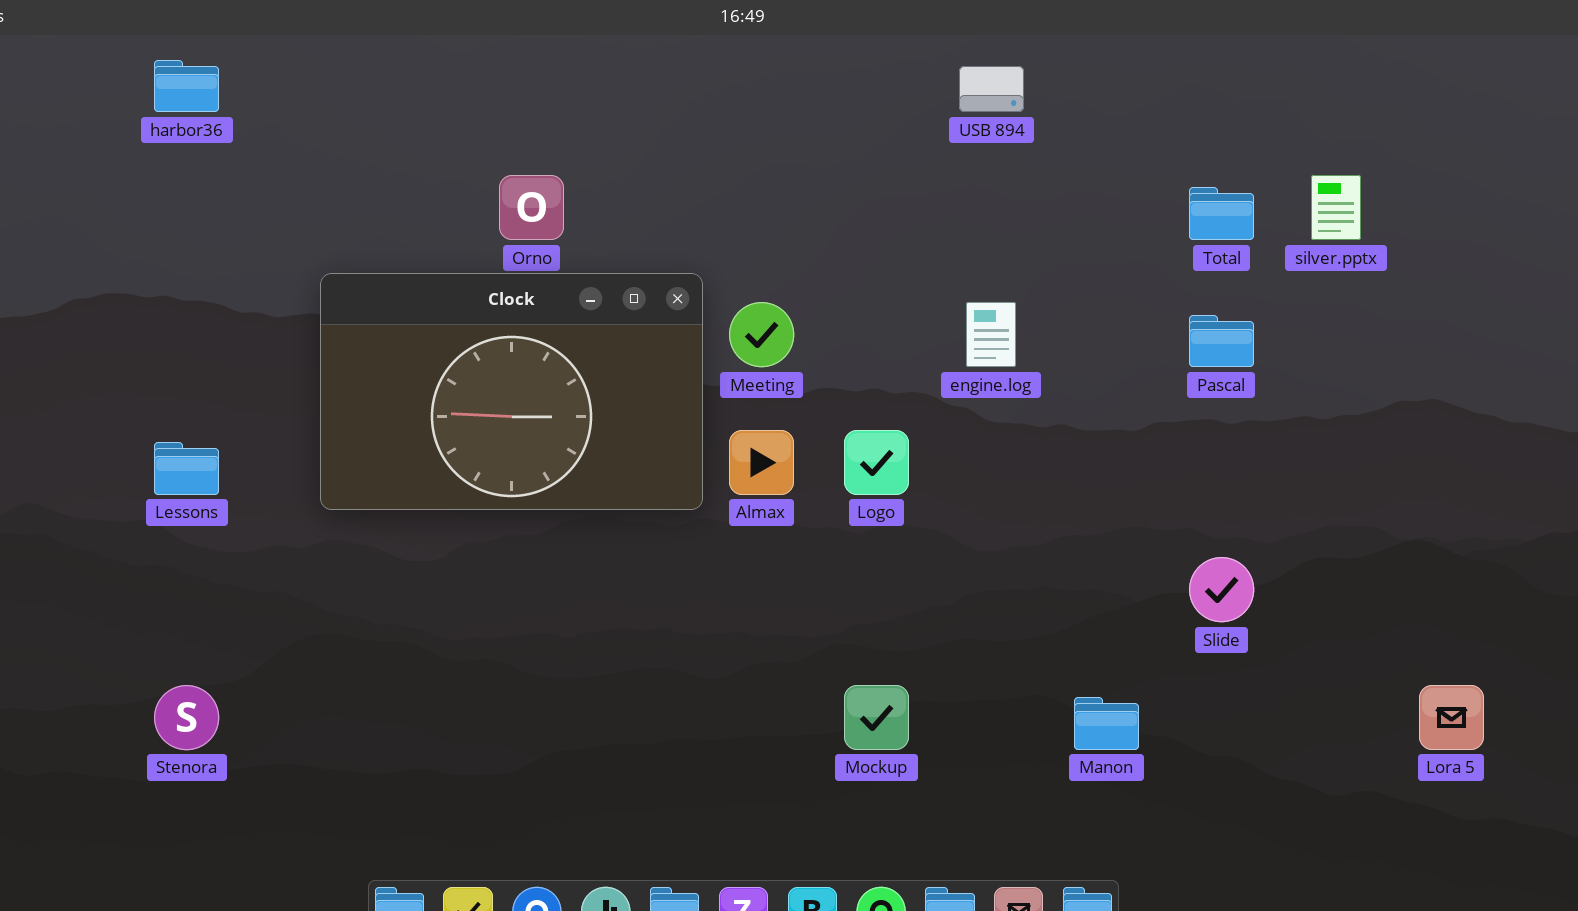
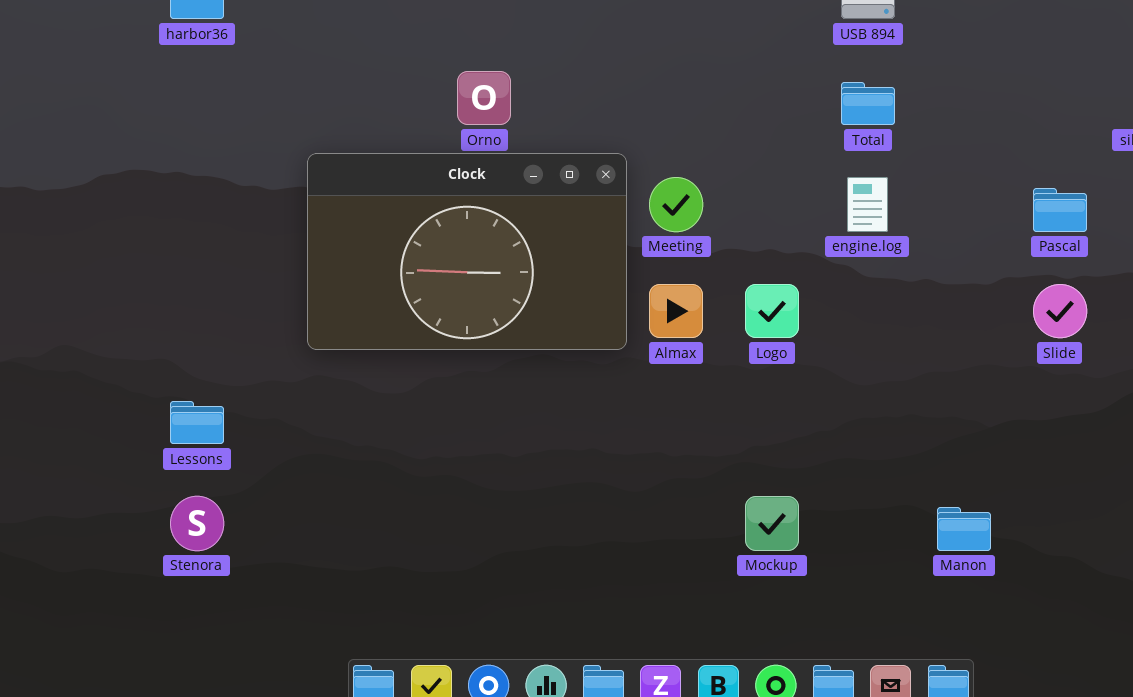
Total: [1189,187,1254,240] -> [841,82,895,125], moved
Lessons: [154,442,219,495] -> [170,401,224,444], moved
Slide: [1189,557,1254,622] -> [1033,284,1087,338], moved

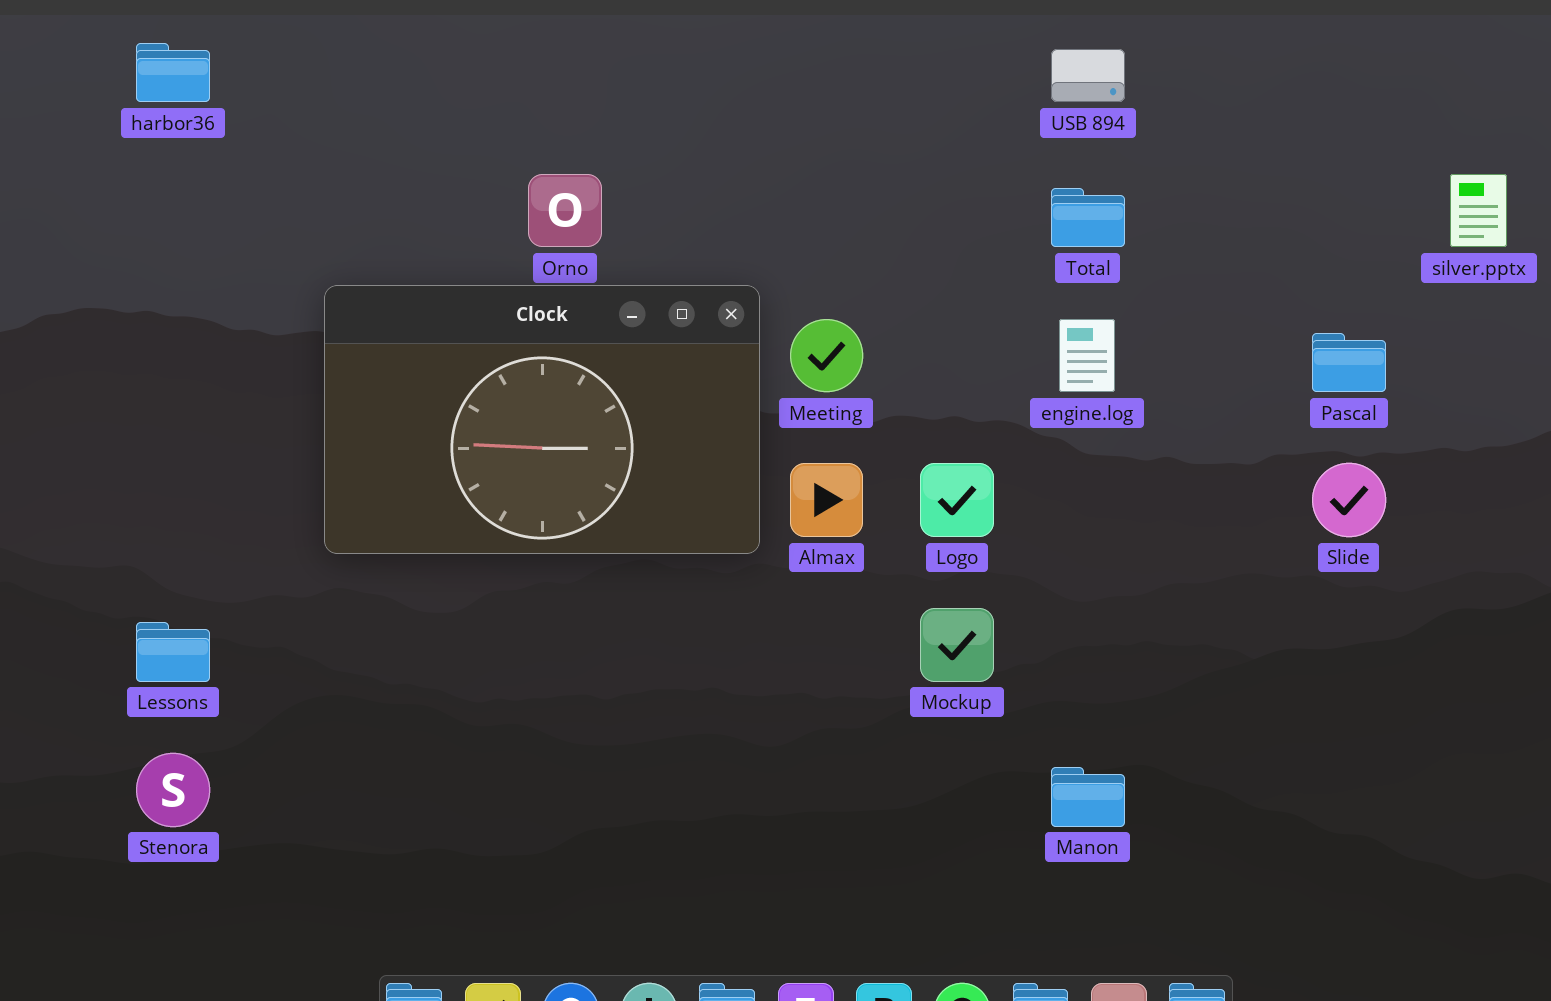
Mockup: [745,496,799,551] -> [920,608,994,682], moved
Manon: [937,507,991,551] -> [1051,767,1125,827], moved

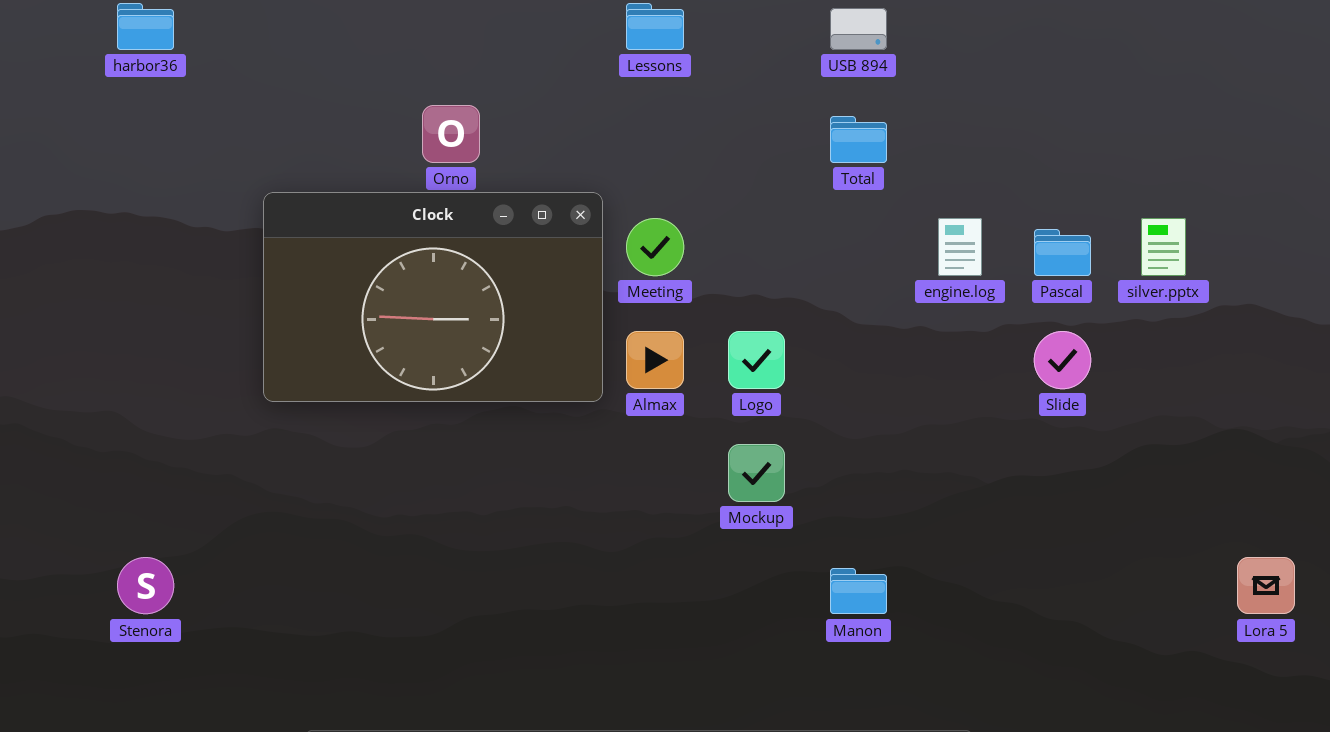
silver.pptx: [1450,174,1507,247] -> [1141,218,1186,276], moved
engine.log: [1059,319,1115,392] -> [938,218,982,276], moved
Lessons: [136,622,210,682] -> [626,3,684,50], moved

